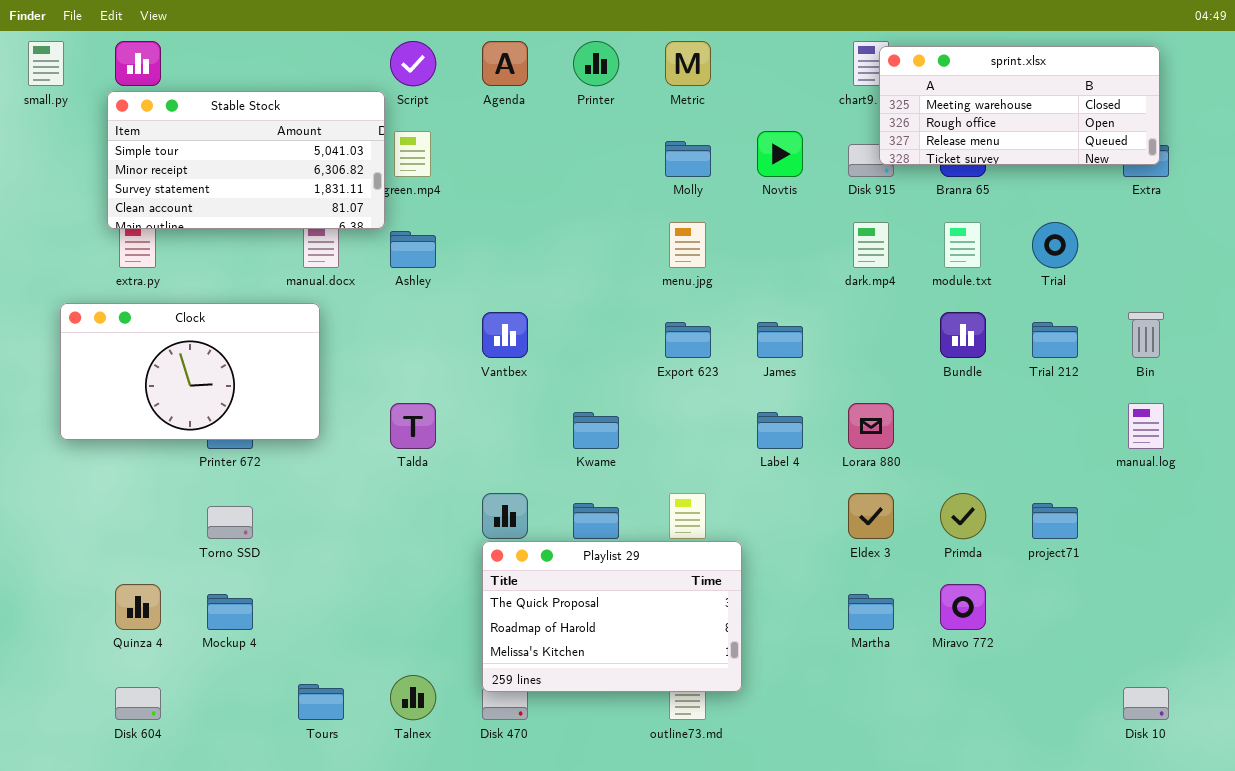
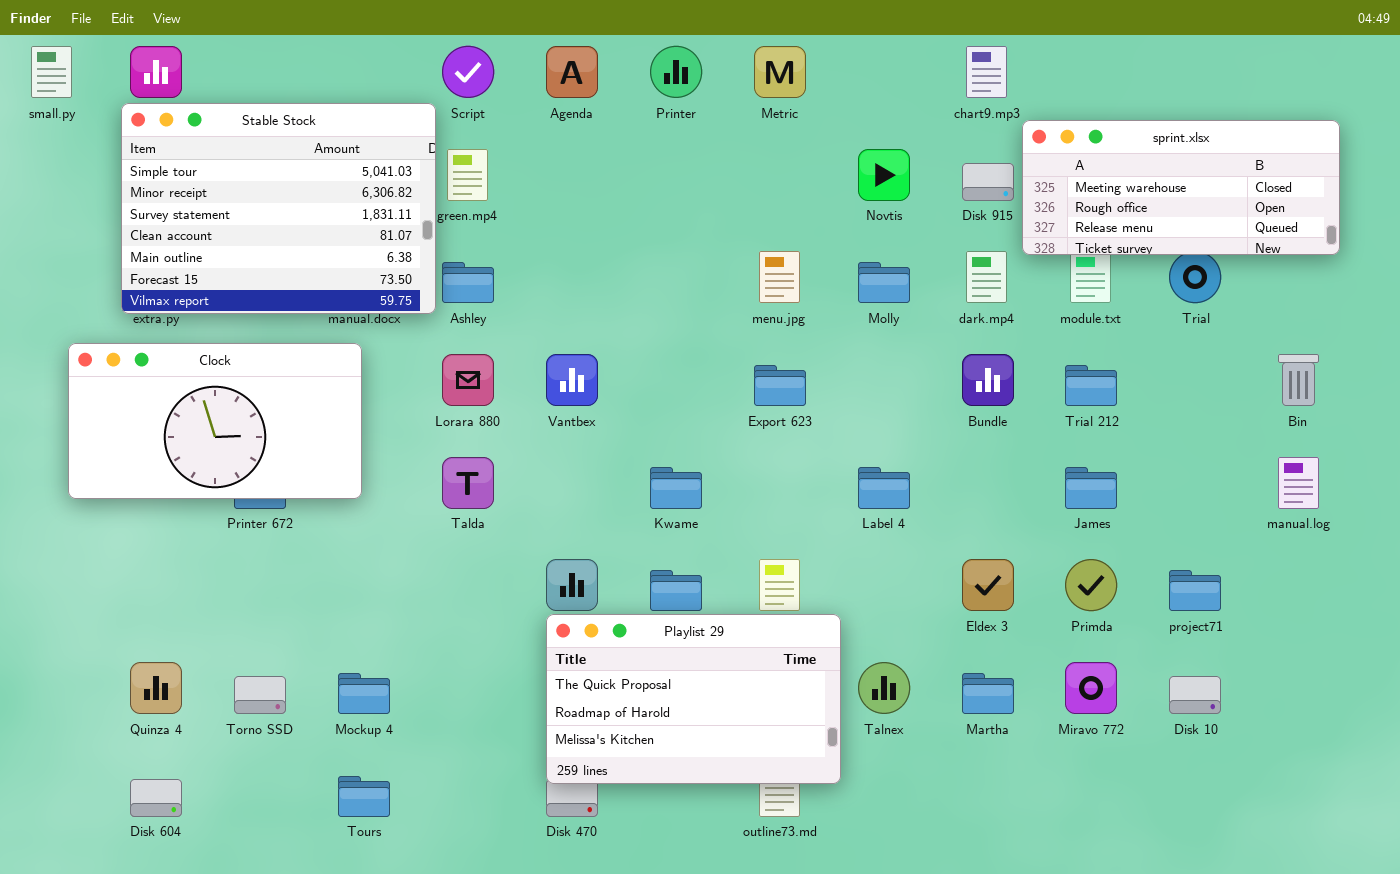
sprint.xlsx: [879,46,1160,165] -> [1022,120,1340,255], moved
Stable Stock: [107,91,385,229] -> [121,103,436,314], resized
Molly: [665,141,711,177] -> [858,262,910,303], moved
Bundle: [940,312,986,358] -> [962,354,1014,406], moved
James: [757,322,803,358] -> [1065,467,1117,509], moved
Trial 212: [1032,322,1078,358] -> [1065,365,1117,406], moved
Lorara 880: [848,403,894,449] -> [442,354,494,406], moved
Torno SSD: [207,506,253,539] -> [234,676,286,714], moved
Mockup 4: [207,594,253,630] -> [338,673,390,714], moved
Talnex: [390,675,436,720] -> [858,662,910,714], moved
Disk 10: [1123,687,1169,720] -> [1169,676,1221,714], moved

